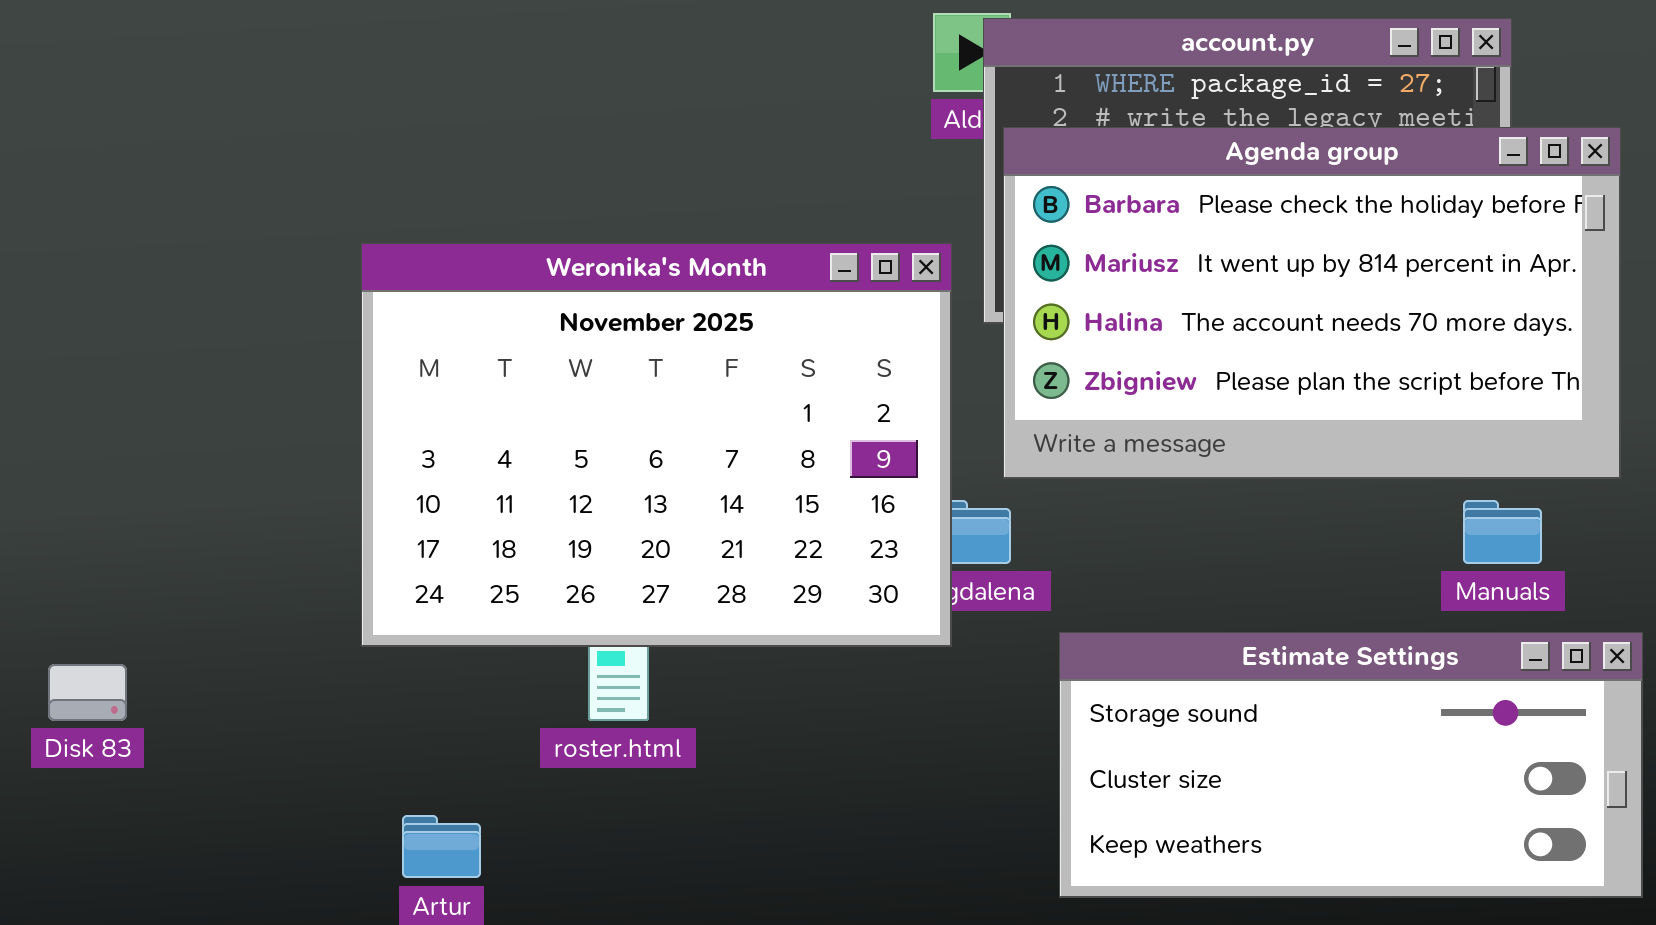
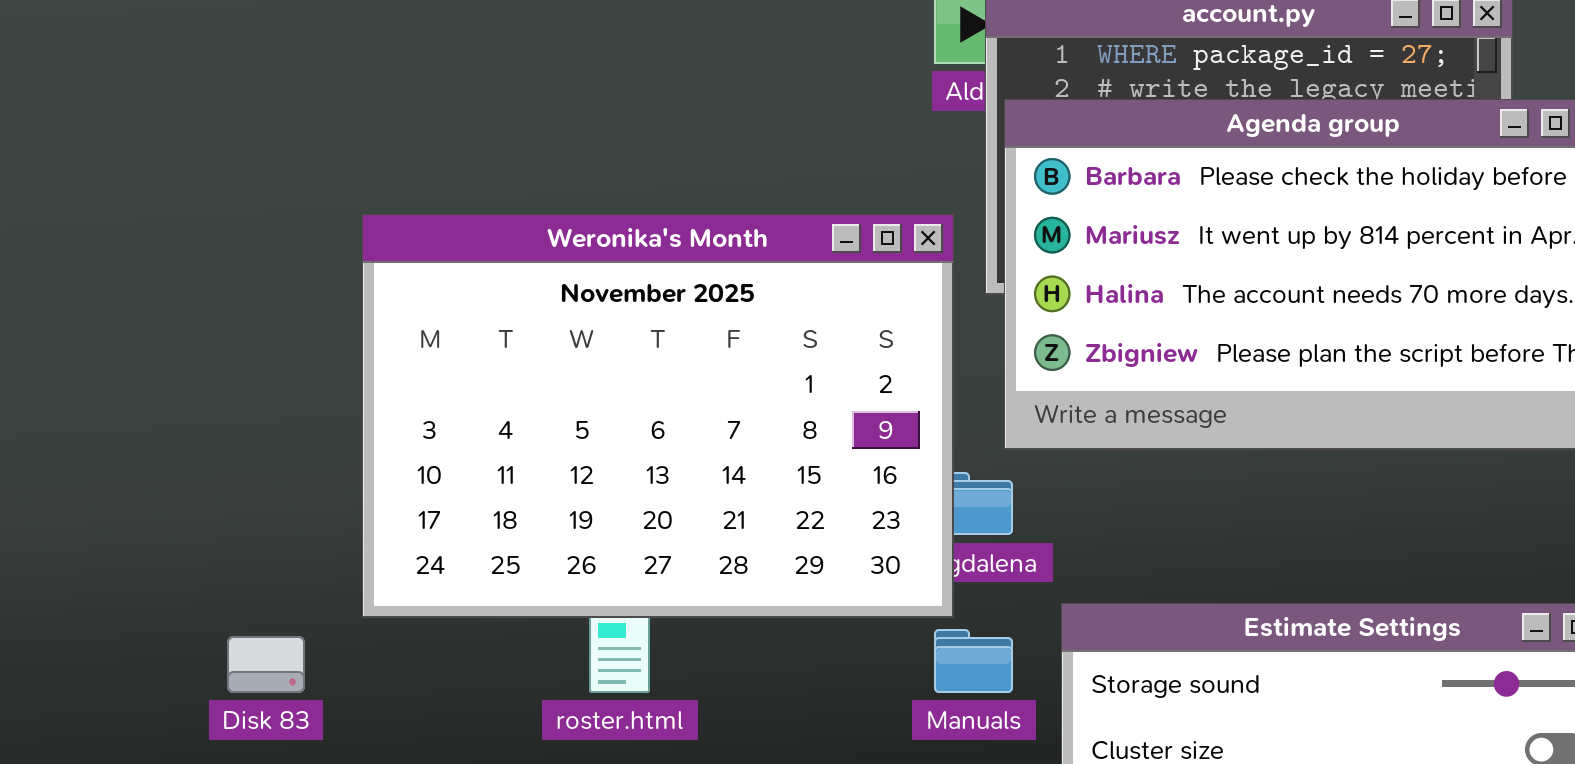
Manuals: [1463,500,1542,564] -> [934,629,1013,693], moved
Disk 83: [48,664,127,721] -> [227,636,305,693], moved

